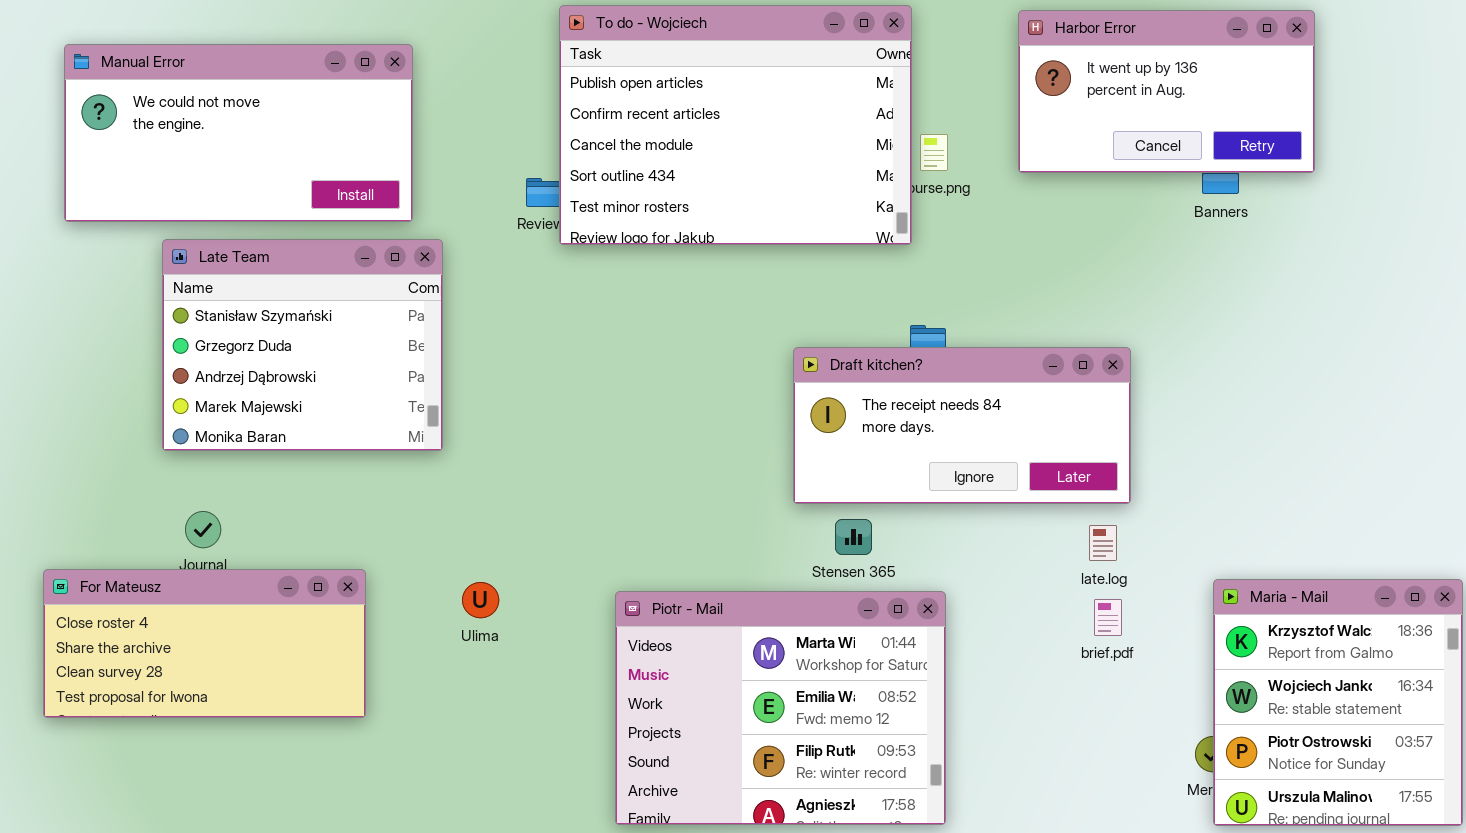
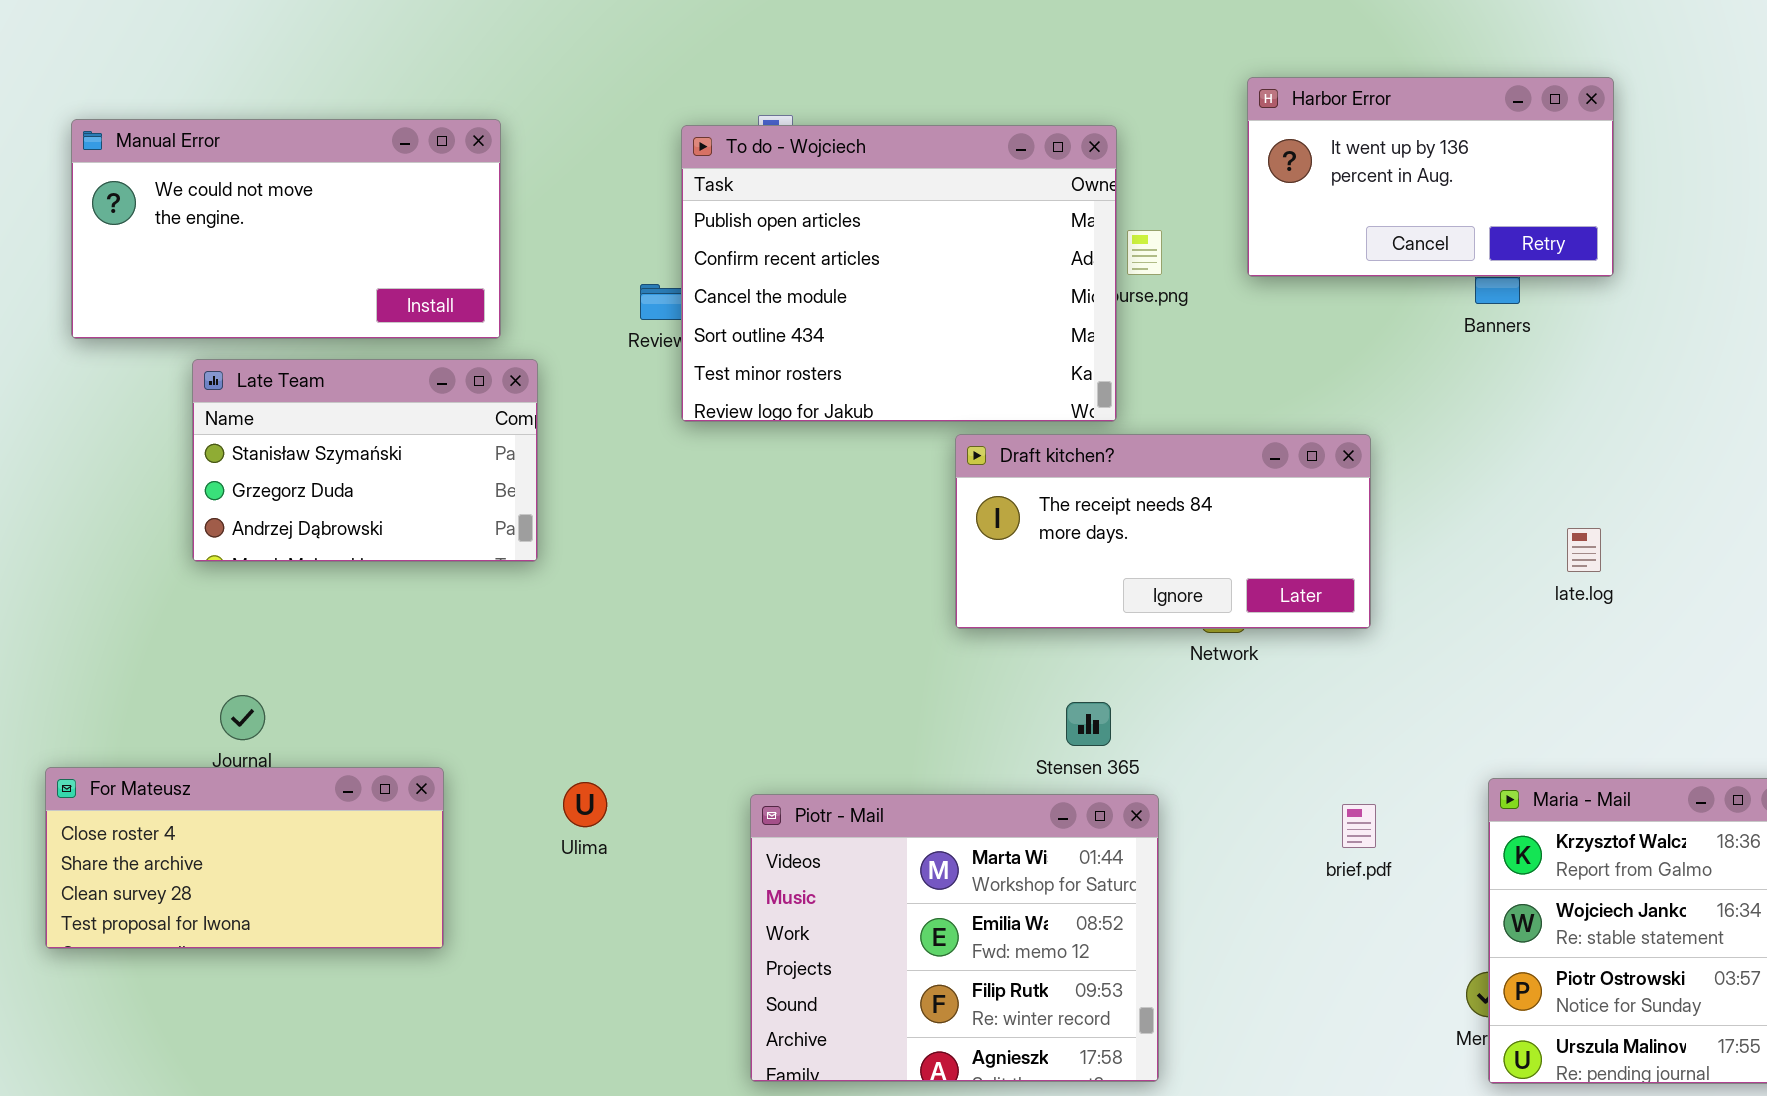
To do - Wojciech: [559,5,912,245] -> [681,125,1117,422], moved
Late Team: [162,239,443,451] -> [192,359,538,562], resized
Draft kitchen?: [793,347,1131,504] -> [955,434,1371,629], moved
Stensen 365: [835,519,872,555] -> [1066,702,1111,746], moved
late.log: [1089,525,1117,561] -> [1567,528,1601,572], moved

